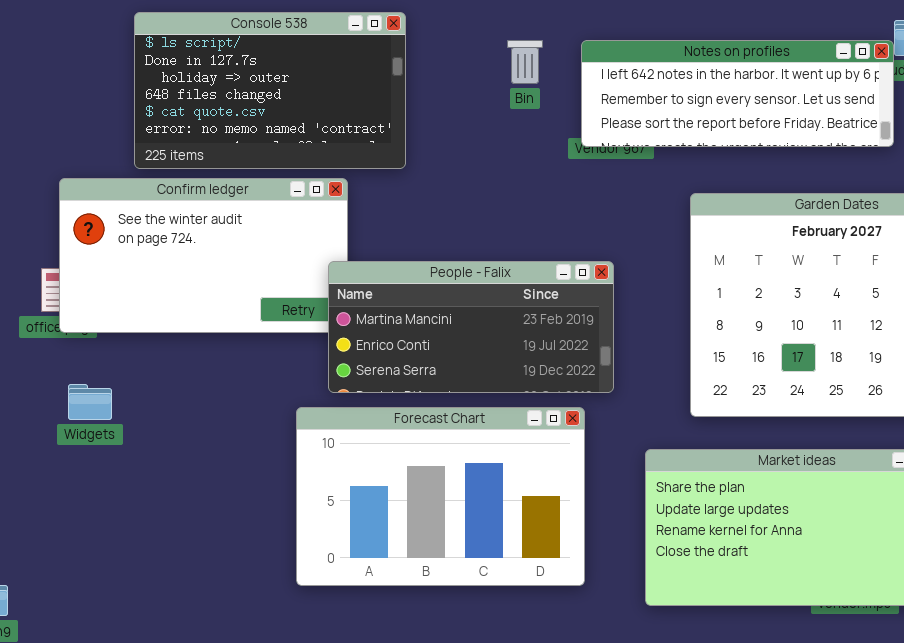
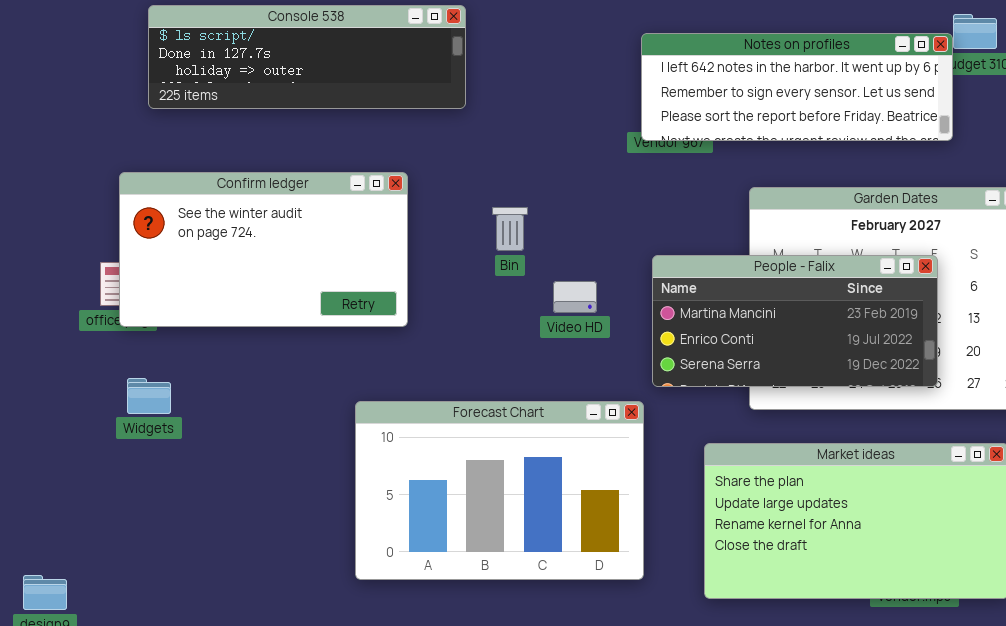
Console 538: [134,12,406,169] -> [148,5,466,109], resized
Bin: [507,40,543,84] -> [492,207,528,251], moved
People - Falix: [328,261,614,393] -> [652,255,938,387], moved

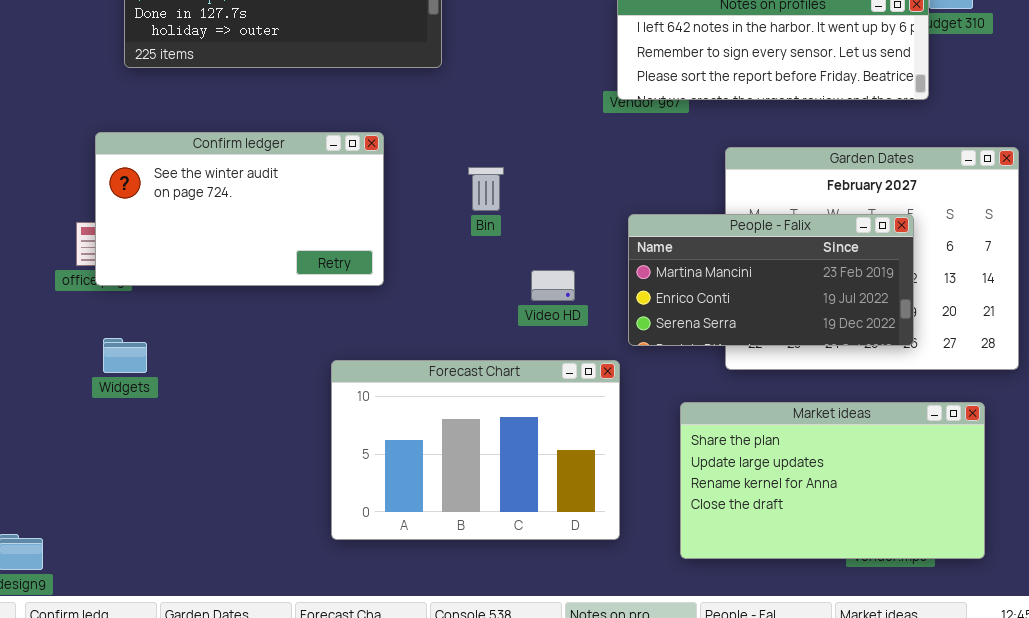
Video HD: [553,281,597,313] -> [531,270,575,301], moved

